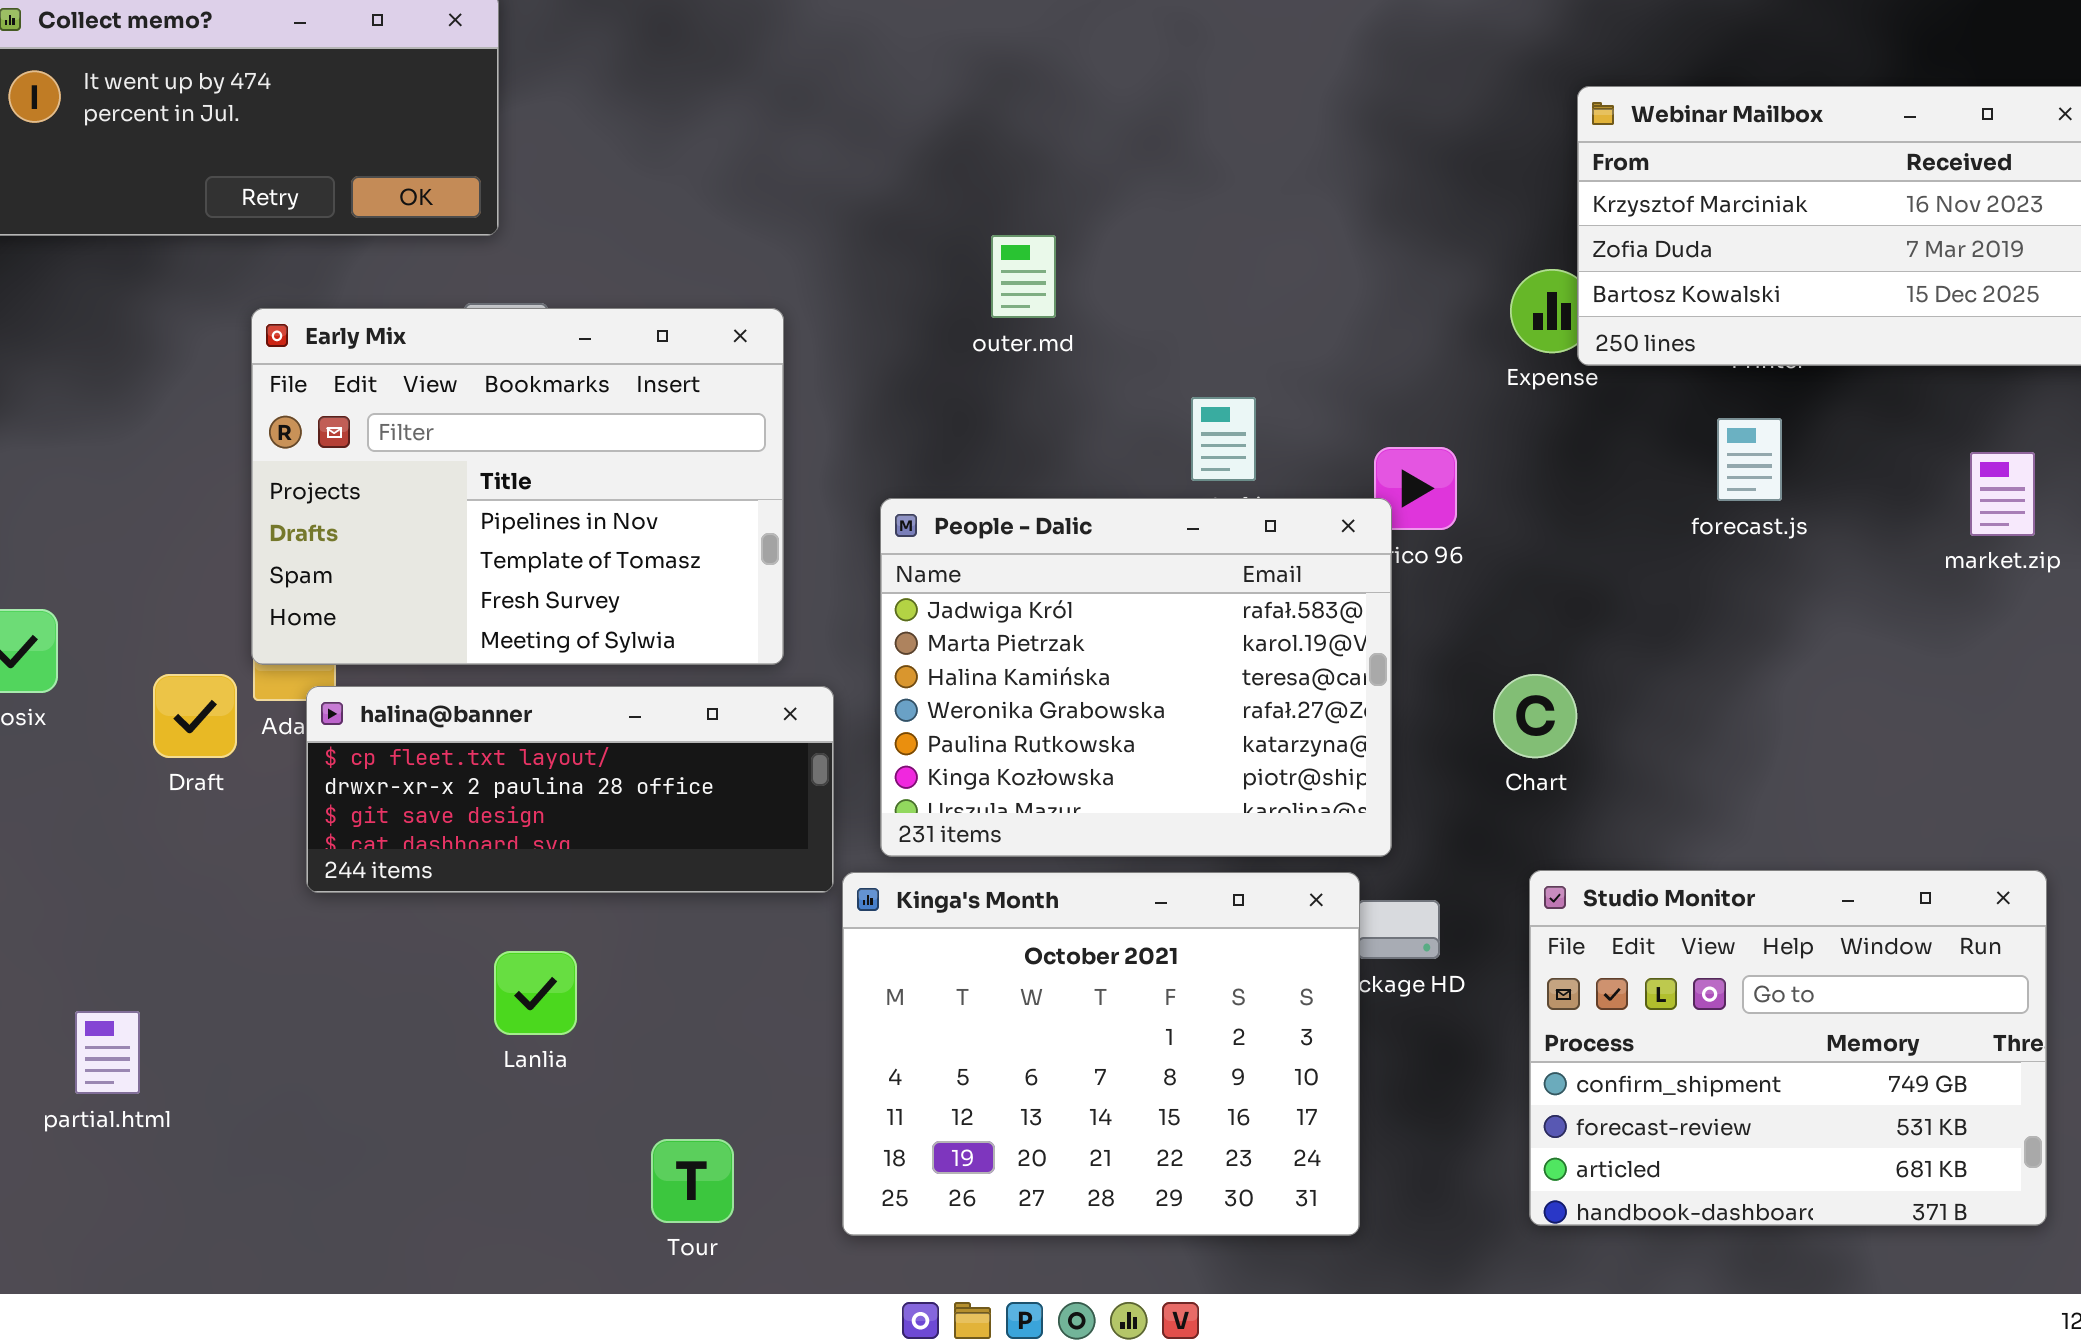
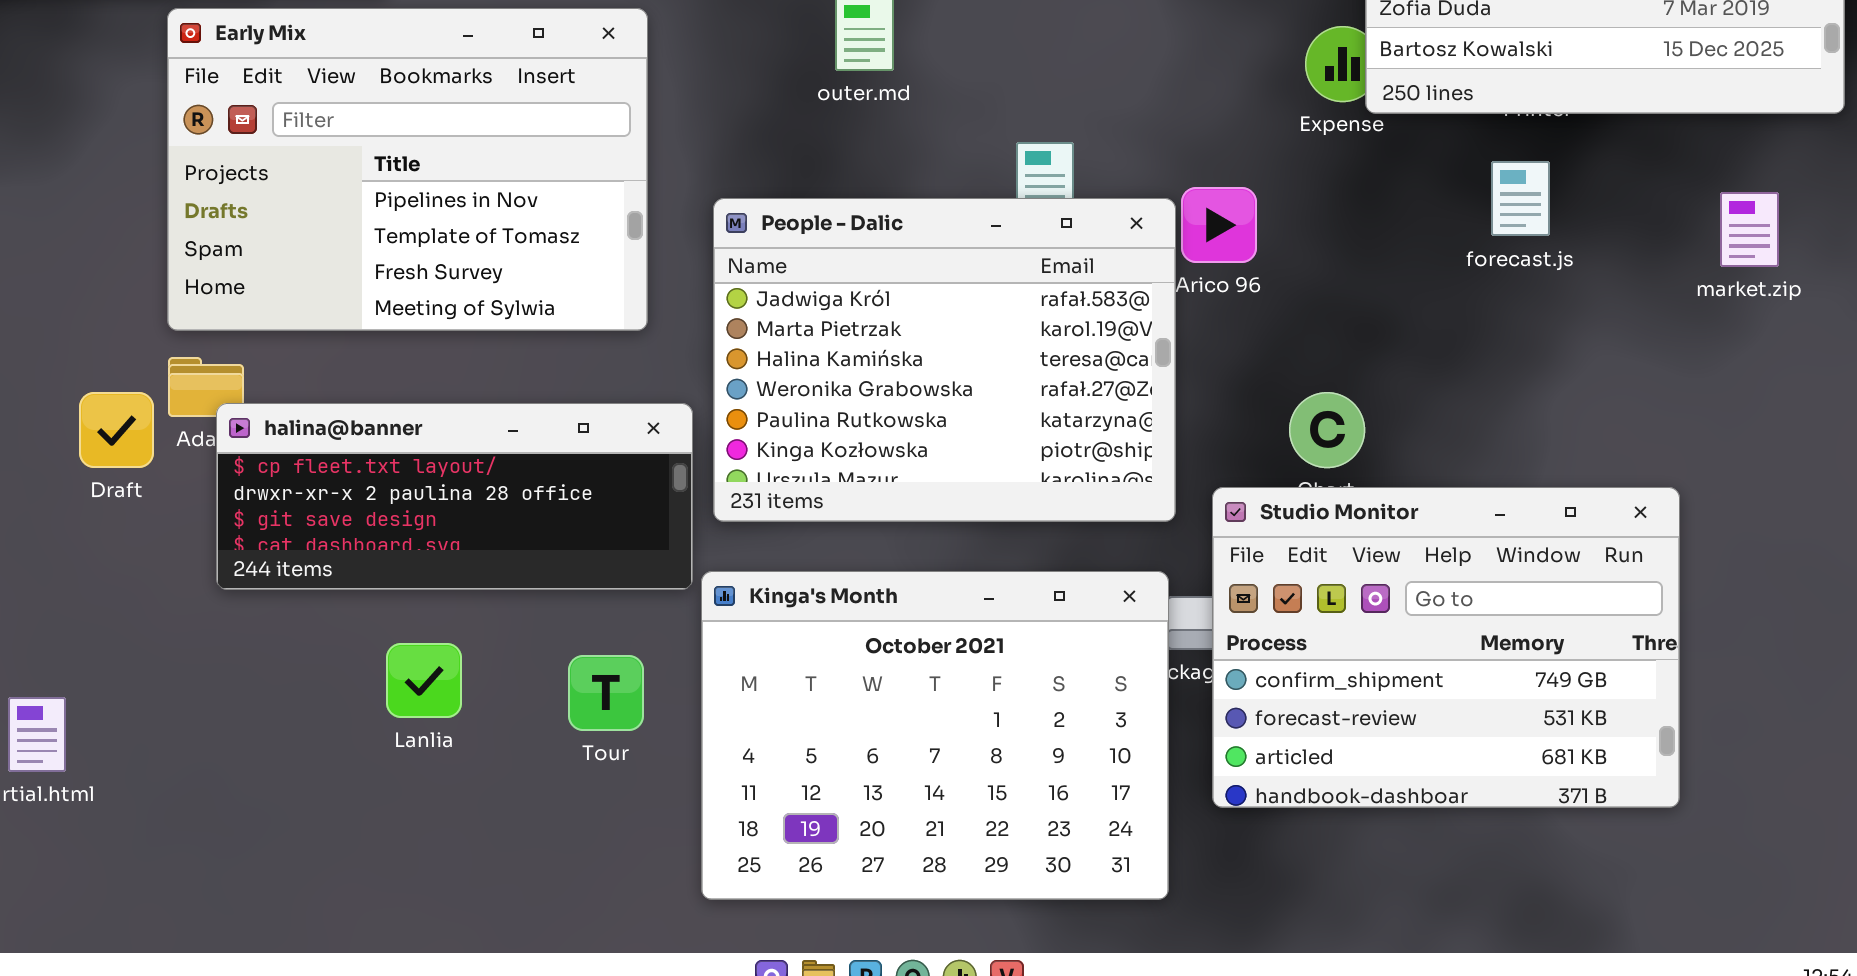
Early Mix: [251,308,784,665] -> [167,8,648,331], moved
People - Dalic: [880,498,1392,857] -> [713,198,1176,522], moved
Studio Monitor: [1529,870,2047,1226] -> [1212,487,1680,808], moved
Tour: [651,1139,734,1223] -> [568,655,644,731], moved

